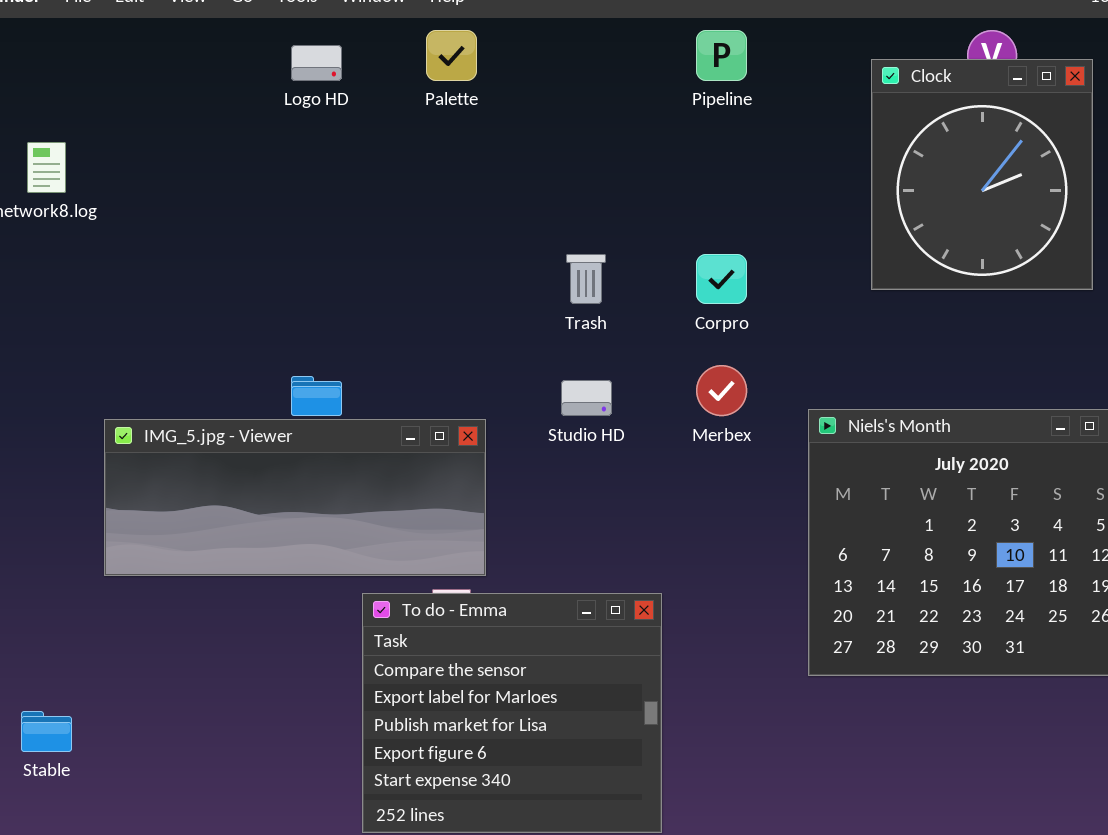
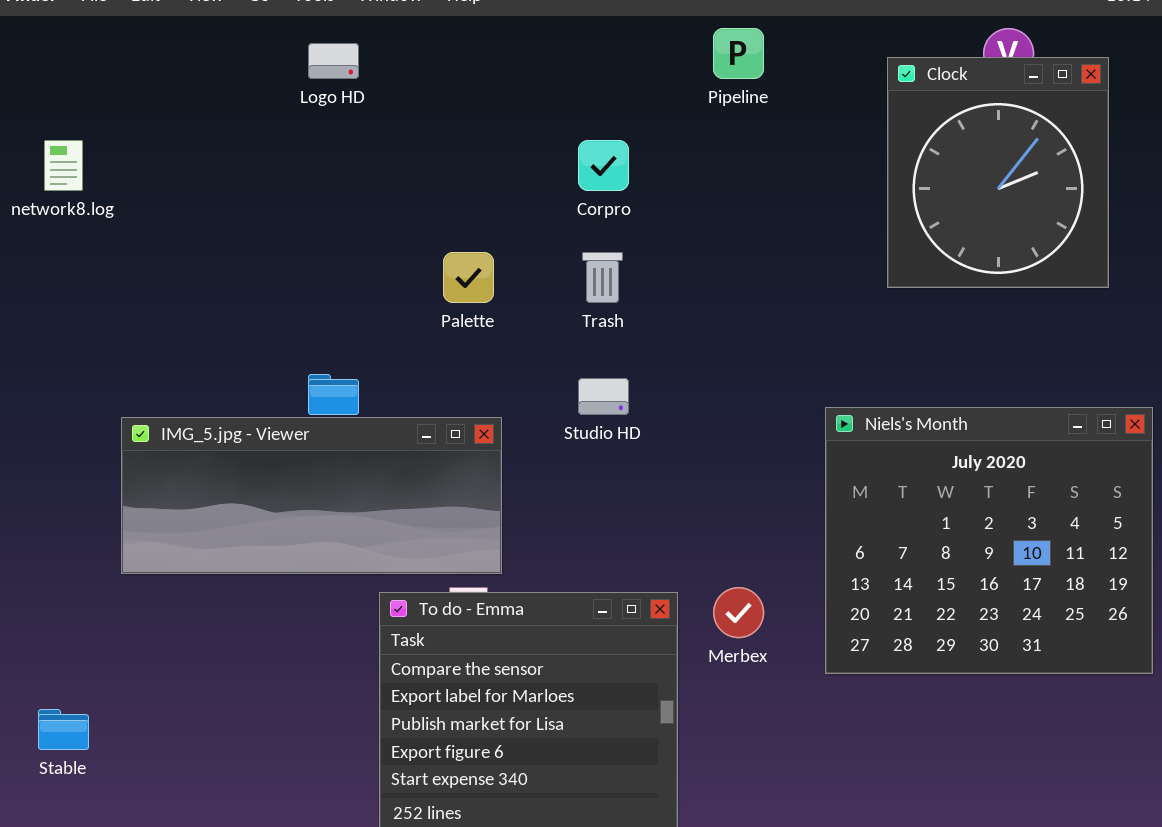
Palette: [426,30,477,81] -> [443,252,494,303], moved
Corpro: [696,254,747,304] -> [578,140,629,191], moved
Merbex: [696,365,747,416] -> [713,587,764,638], moved

